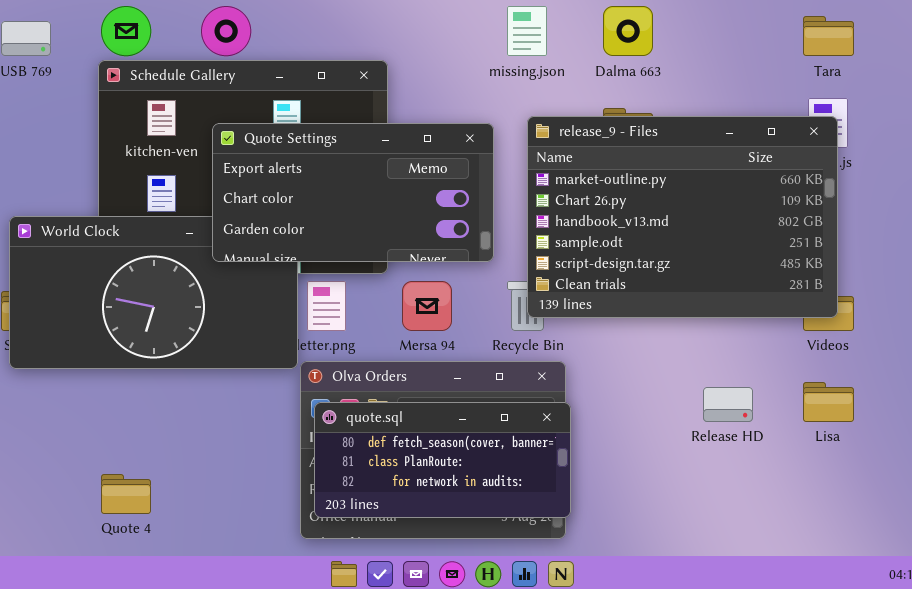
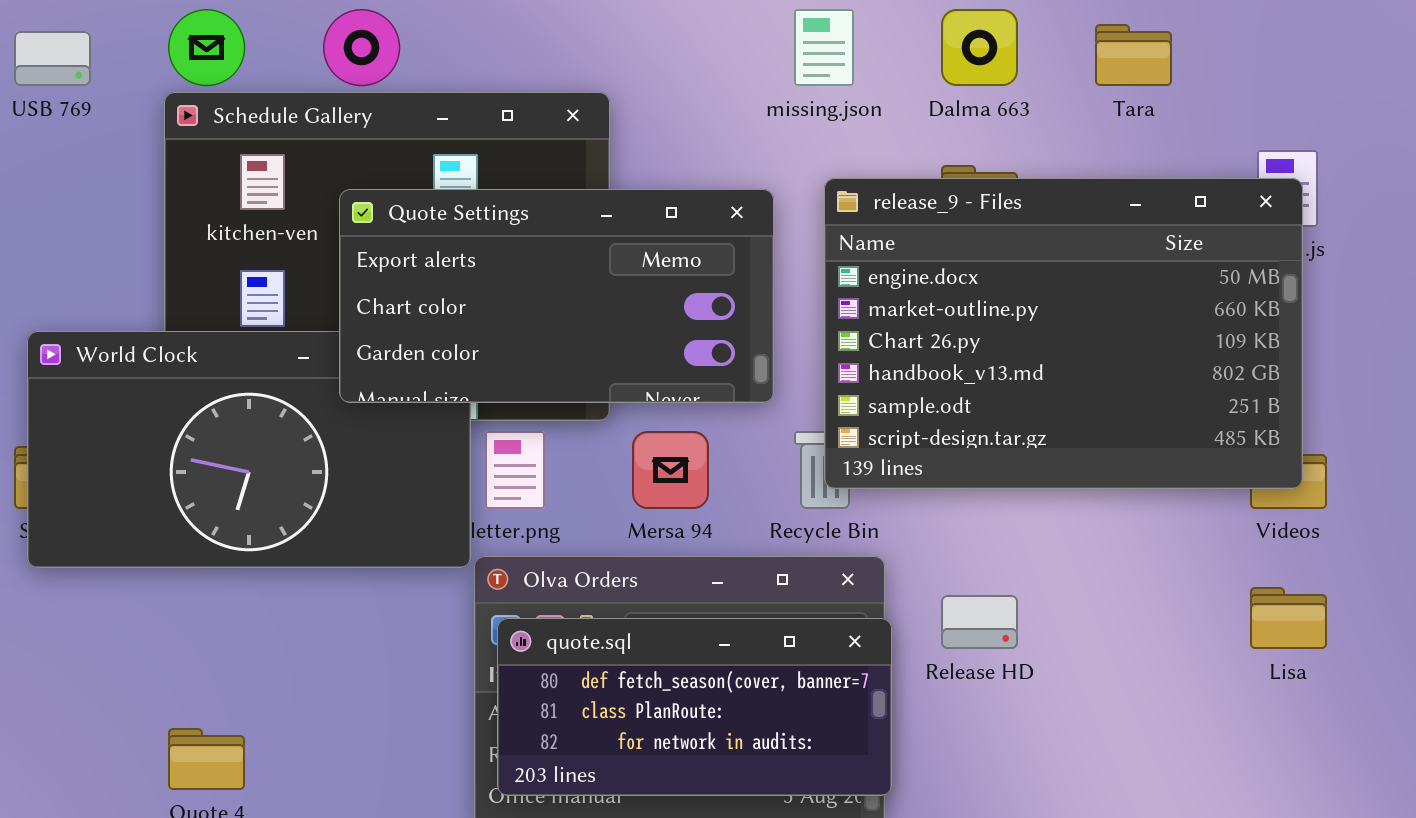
Tara: [803,16,854,56] -> [1095,24,1172,86], moved
release_9 - Files: [527,116,838,318] -> [824,178,1303,489], scrolled up 1 row
Release HD: [703,387,753,422] -> [941,595,1018,649], moved

